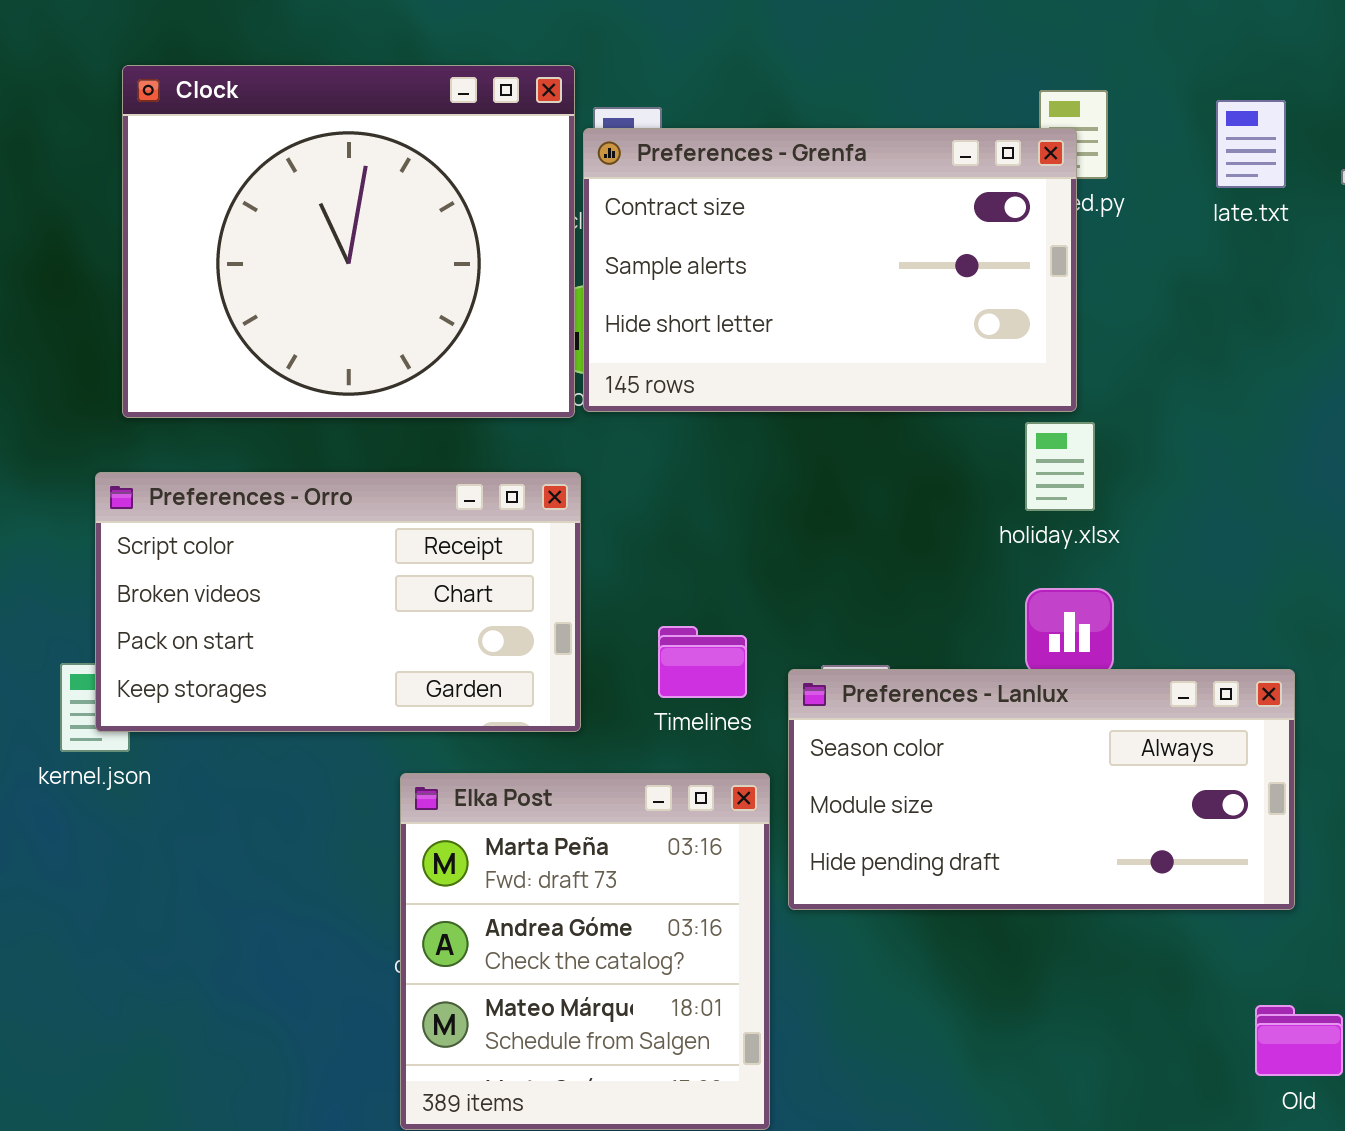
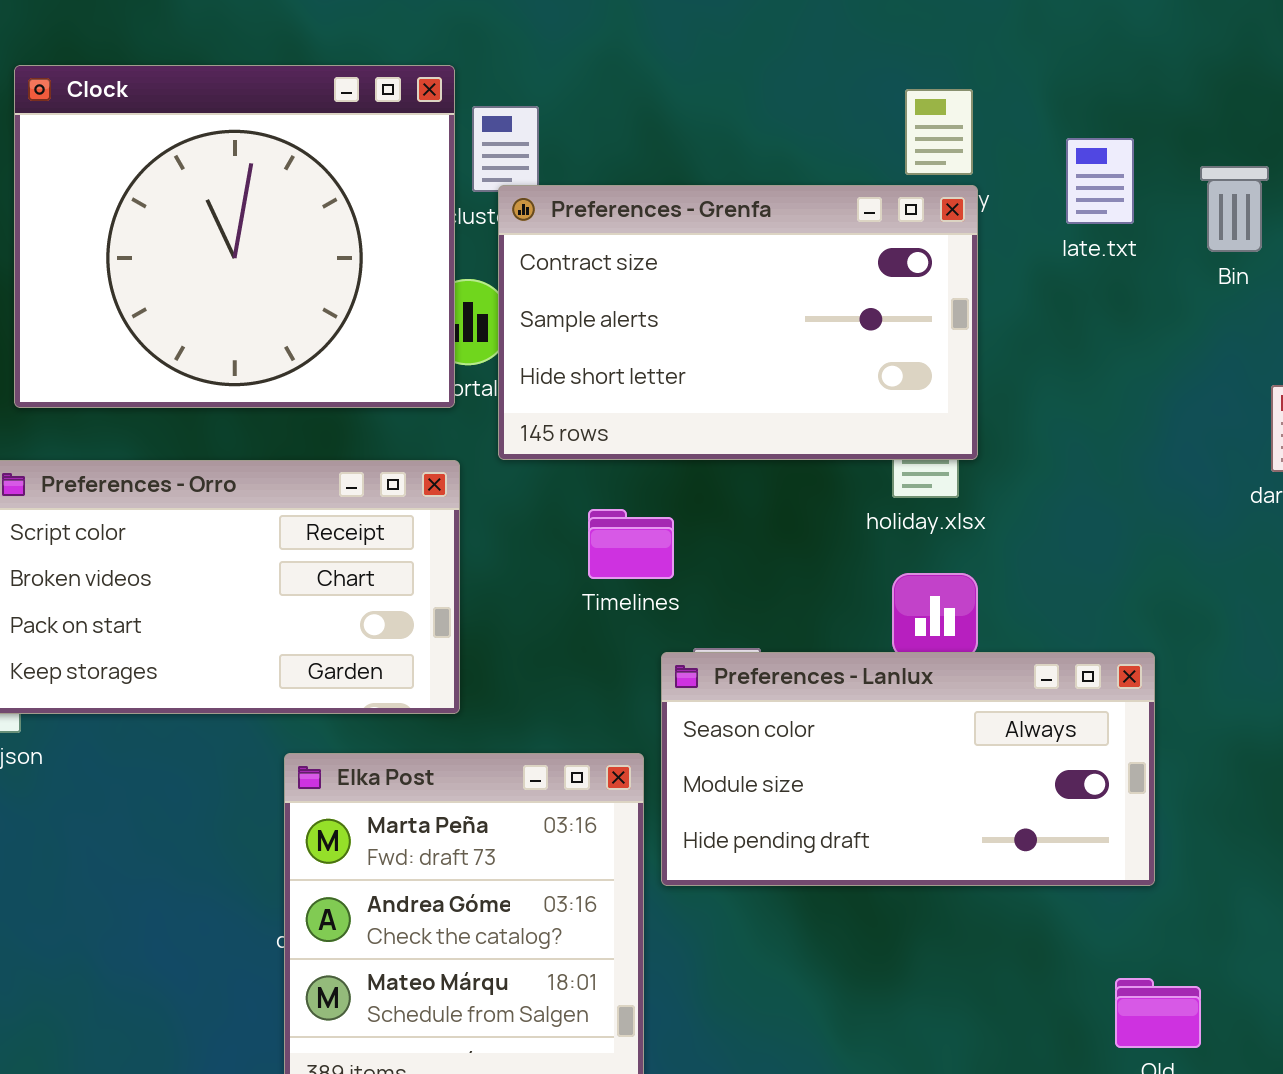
late.txt: [1216,100,1286,188] -> [1066,138,1134,224], moved
Preferences - Grenfa: [583,128,1077,412] -> [498,185,978,460], moved
Timelines: [658,626,747,698] -> [588,509,674,579], moved

